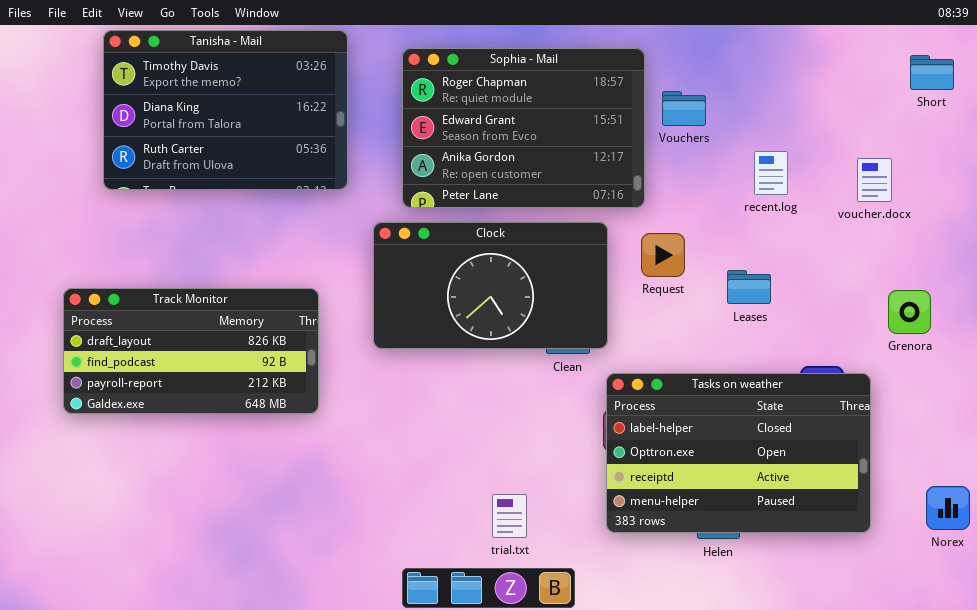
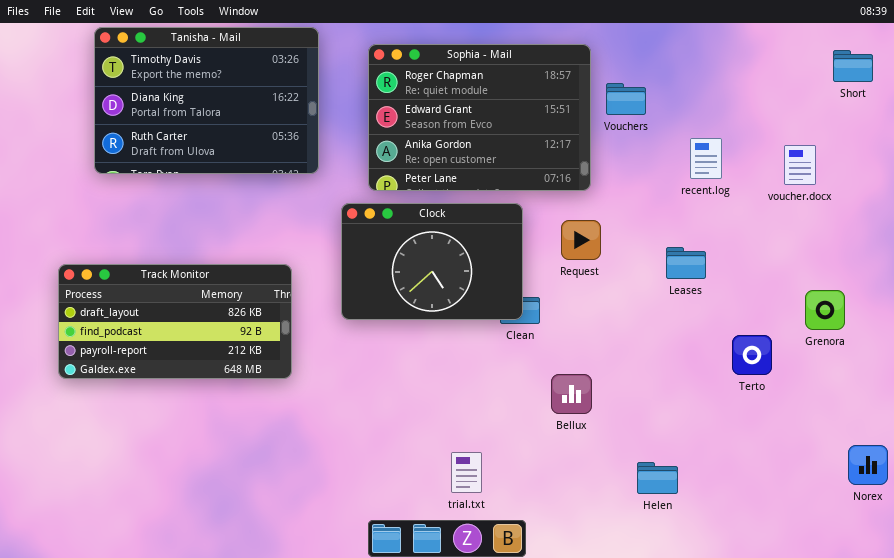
Clock: [373,222,608,349] -> [341,203,523,320], resized
Request: [641,233,685,277] -> [561,220,601,260], moved
Grenora: [888,290,931,334] -> [805,290,845,330], moved
Tasks on weather: [606,373,871,533] -> none, closed

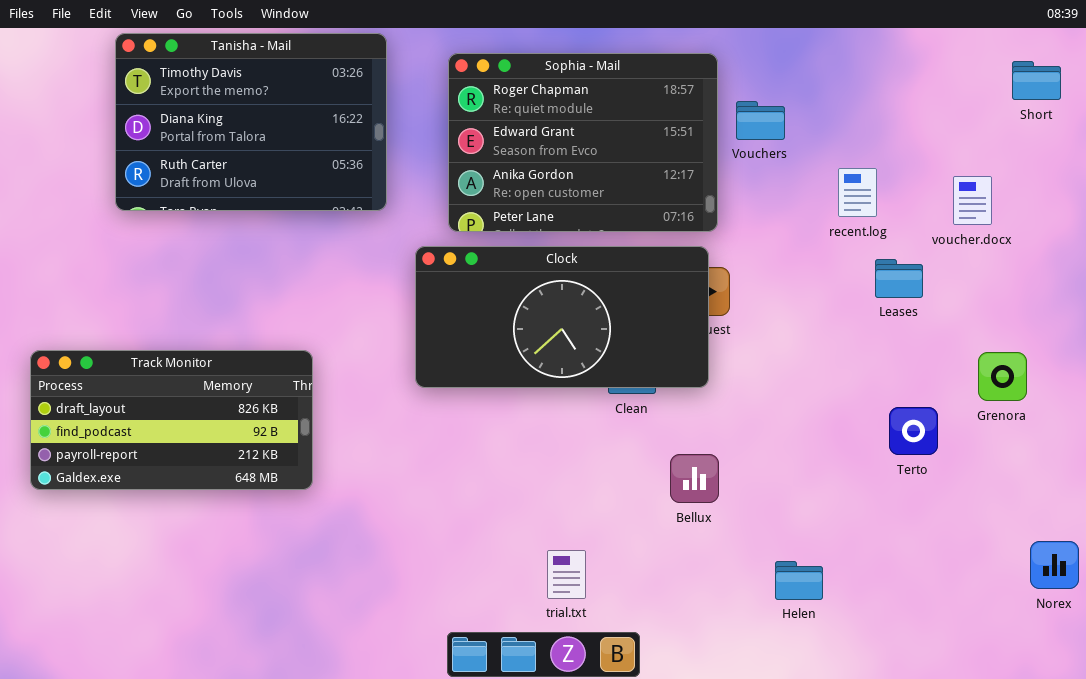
Clock: [341,203,523,320] -> [415,246,709,388], resized
Leases: [666,247,706,279] -> [875,259,923,298], moved
Track Monitor: [58,264,292,379] -> [30,350,313,490], moved

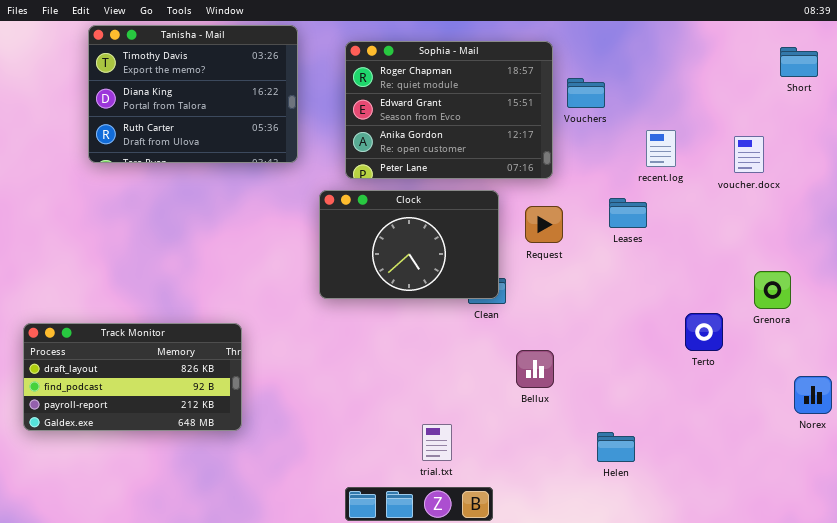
Clock: [415,246,709,388] -> [319,190,499,299], resized
Leases: [875,259,923,298] -> [609,198,647,228], moved
Track Monitor: [30,350,313,490] -> [23,323,242,431], moved
Norex: [1030,541,1079,589] -> [794,376,832,414], moved

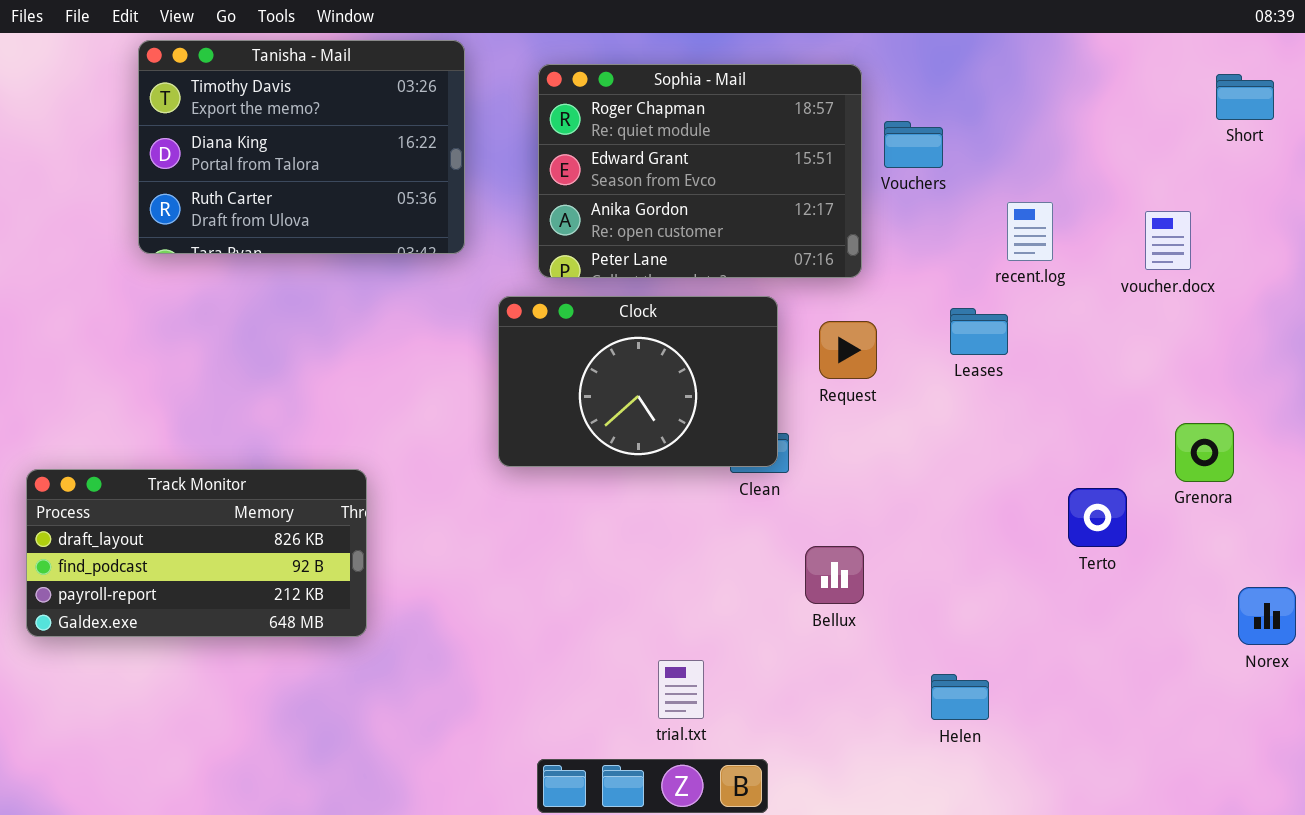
Track Monitor: [23,323,242,431] -> [26,469,367,637], moved

